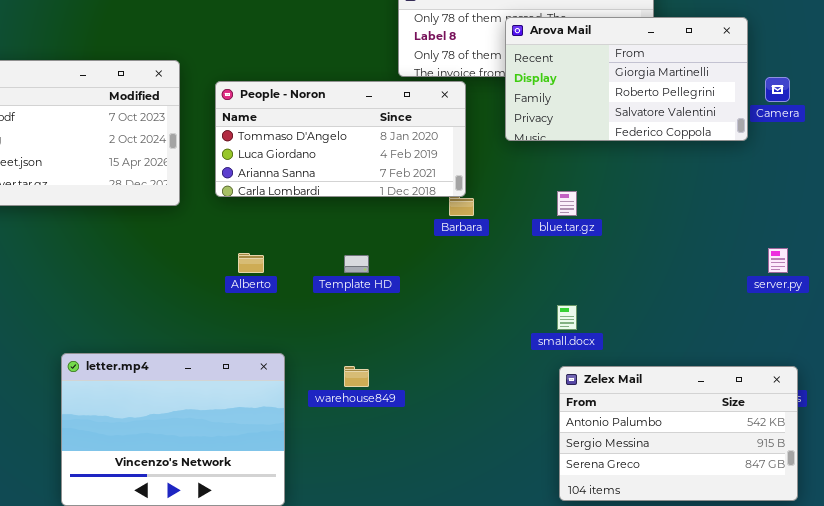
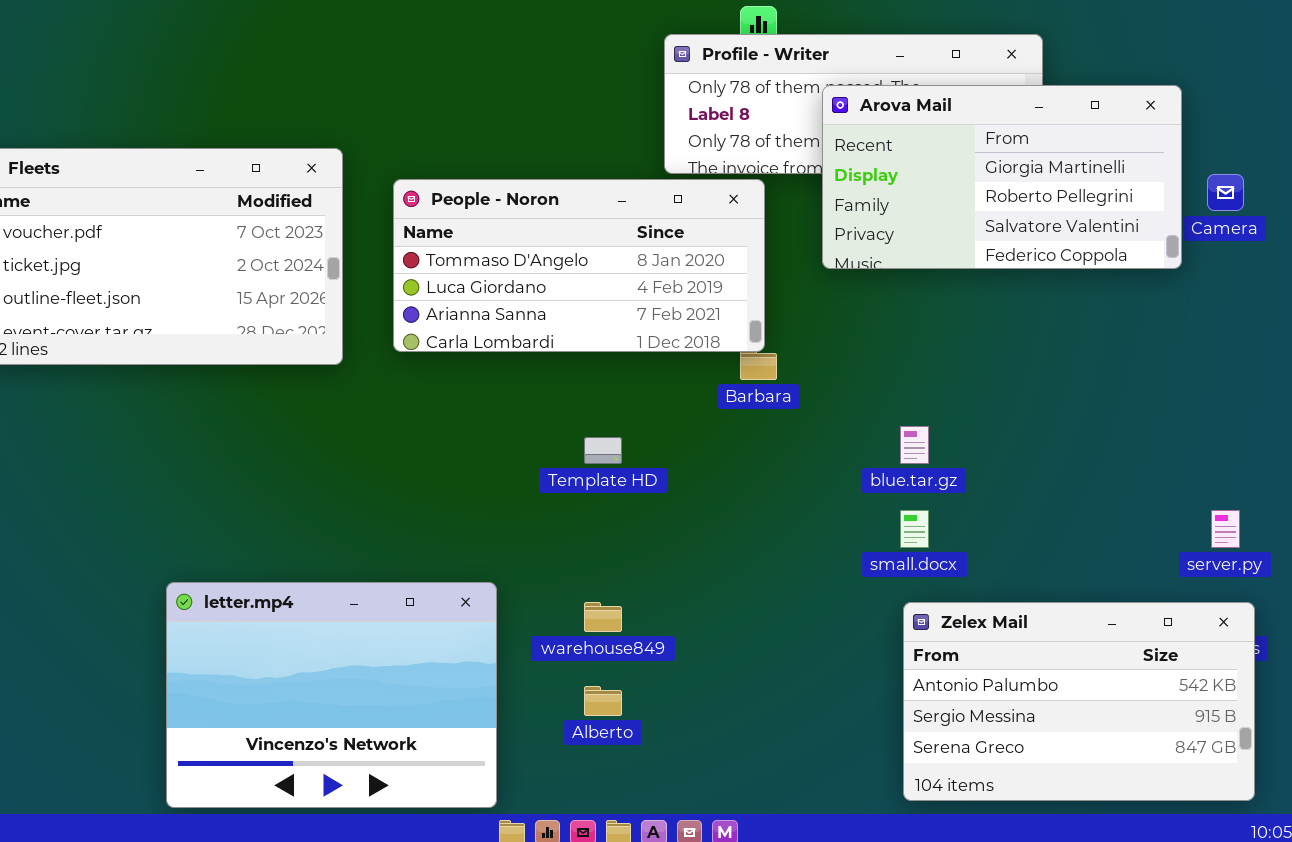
blue.tar.gz: [557,191,577,216] -> [900,426,929,464], moved
server.py: [768,248,788,273] -> [1211,510,1240,548], moved
Alberto: [238,253,264,273] -> [584,686,622,716], moved

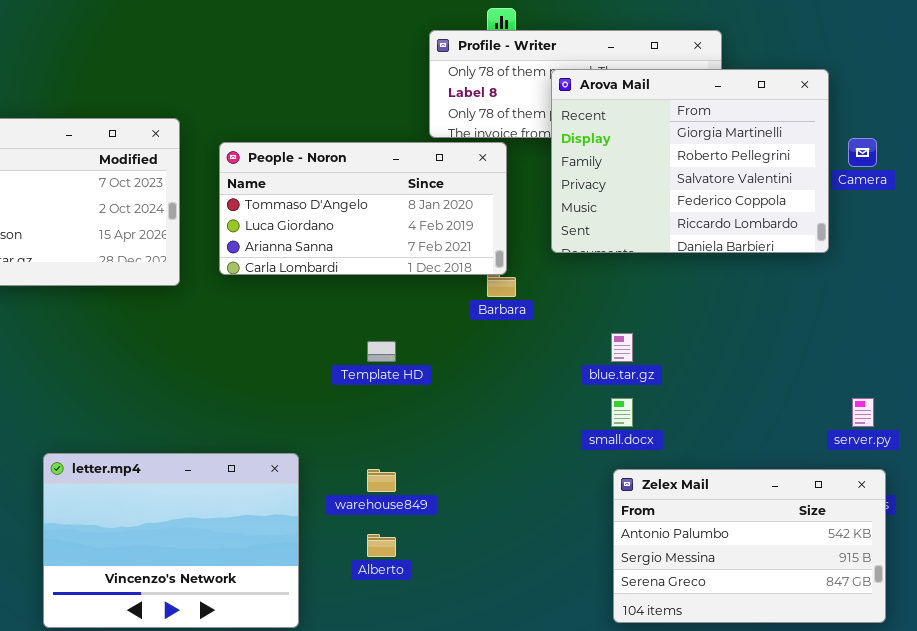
Arova Mail: [822,85,1182,269] -> [551,69,829,253], resized

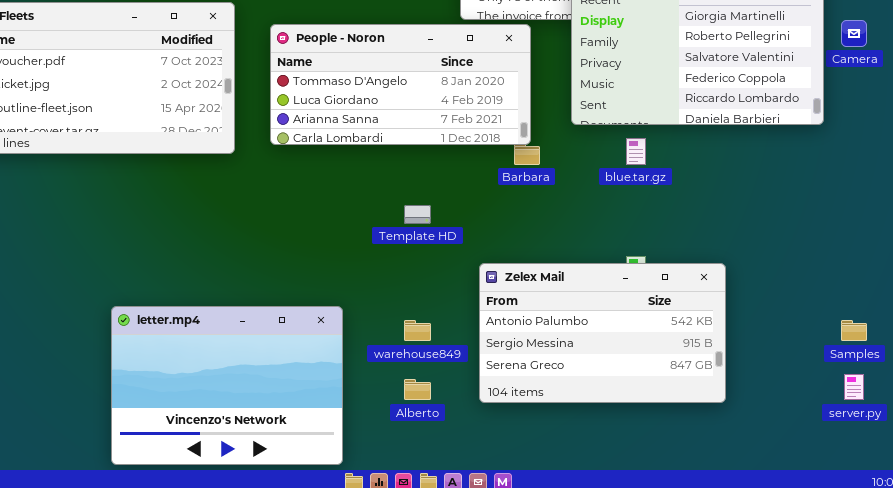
blue.tar.gz: [611,333,633,362] -> [626,138,646,165], moved
server.py: [852,398,874,427] -> [844,374,864,400], moved
Zelex Mail: [613,469,886,623] -> [479,263,726,403], moved

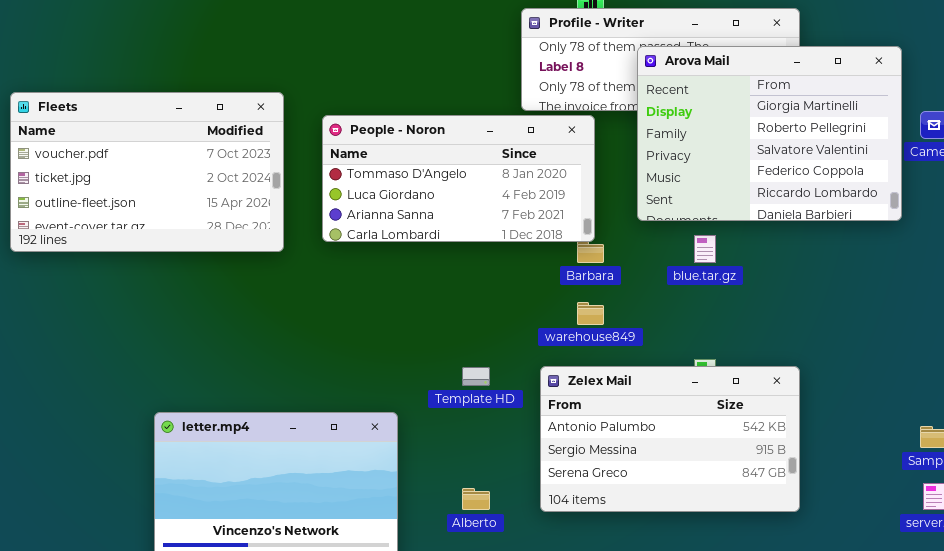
Template HD: [404,205,431,224] -> [462,367,490,386], moved
warehouse849: [404,320,431,341] -> [577,302,604,325], moved

